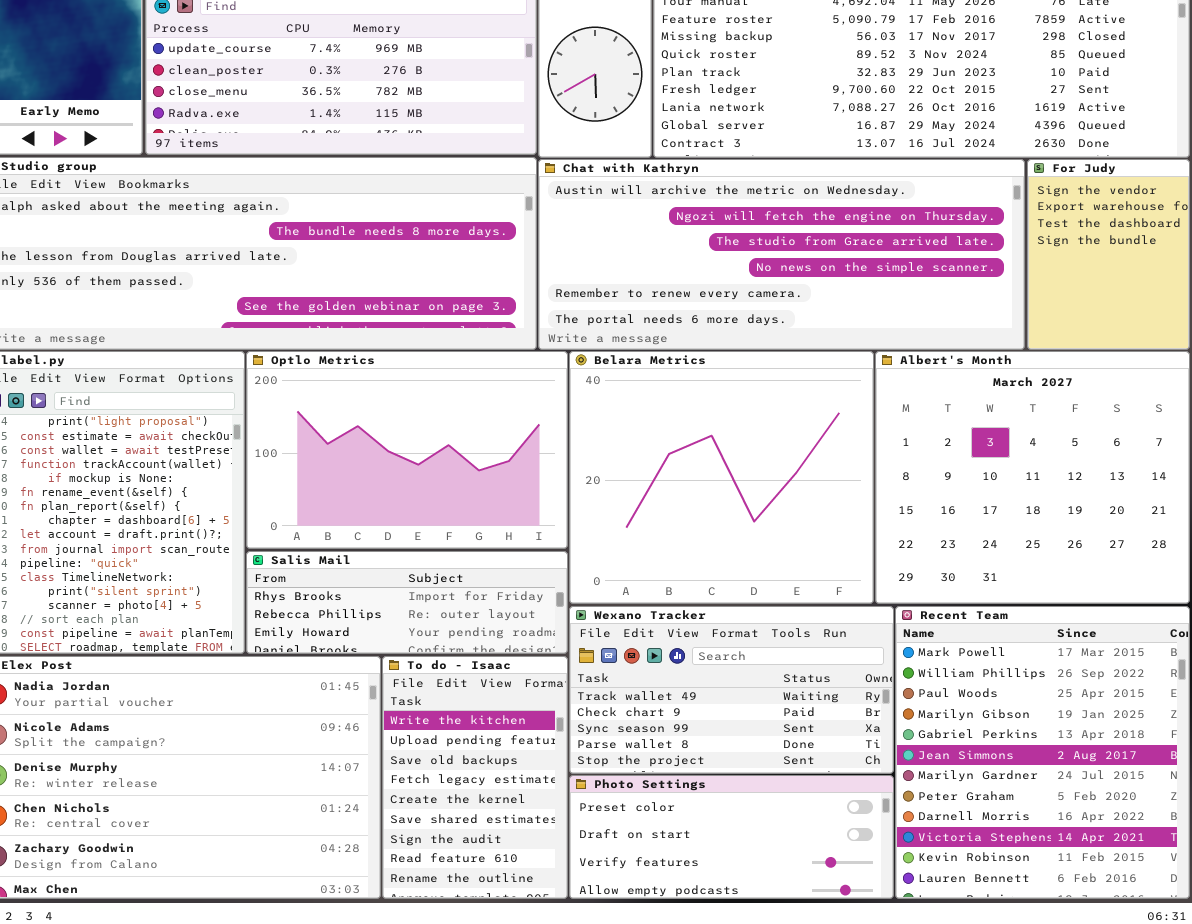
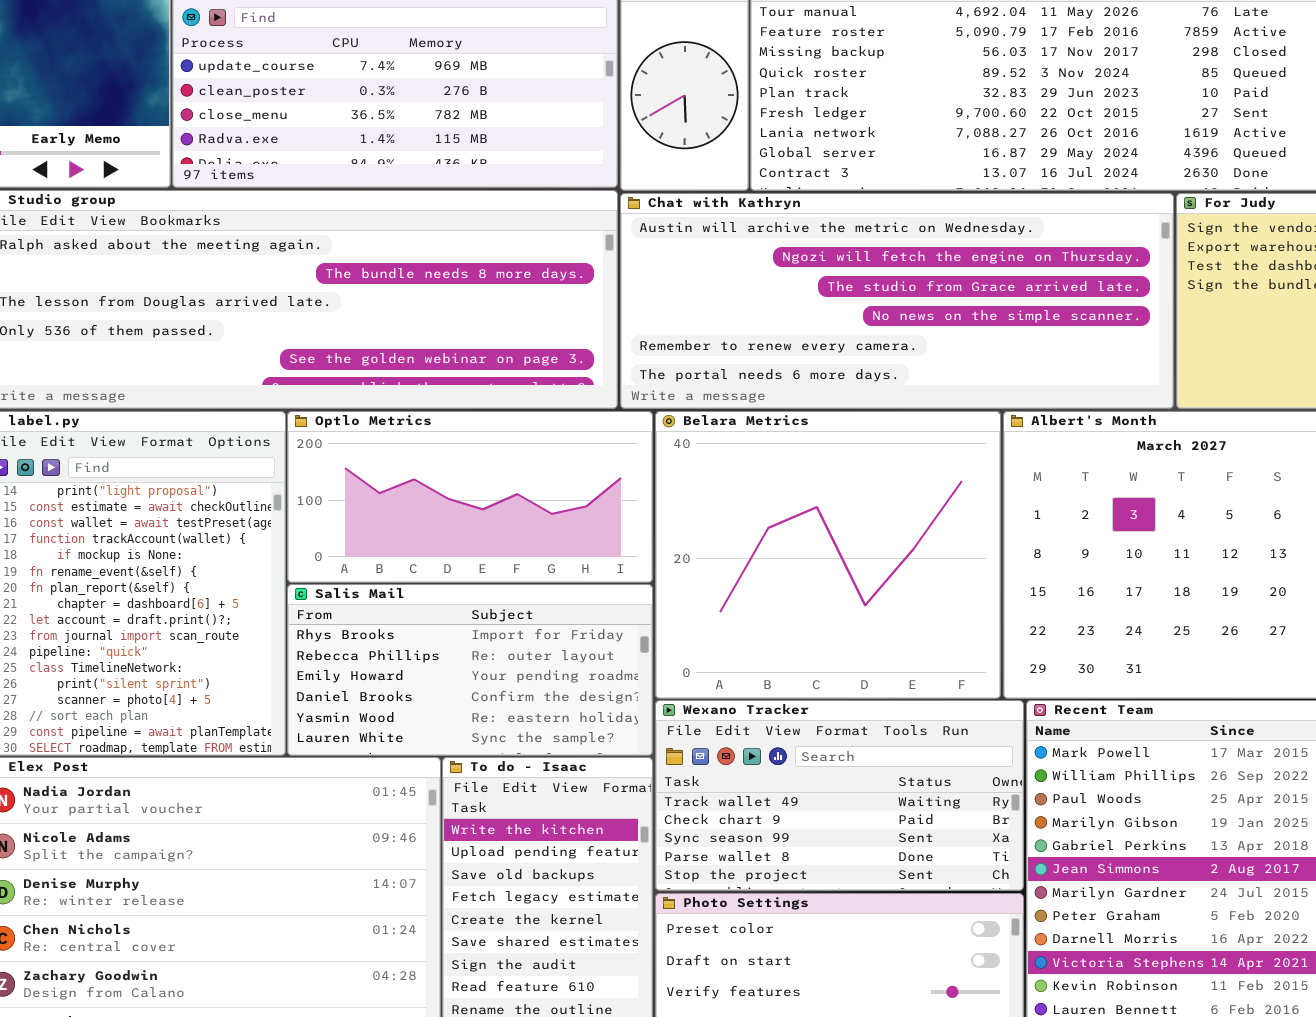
Optlo Metrics: [246,351,568,549] -> [287,411,653,583], resized
Salis Mail: [246,551,568,654] -> [287,584,653,756], resized

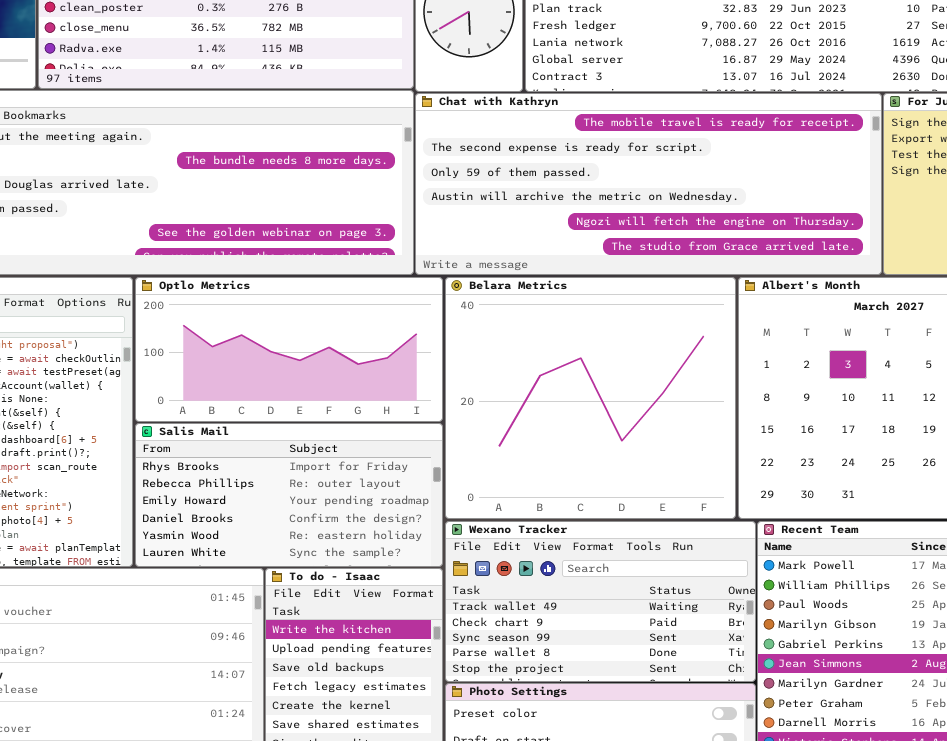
Chat with Kathryn: [620,193,1174,409] -> [415,93,882,275], scrolled up 3 rows

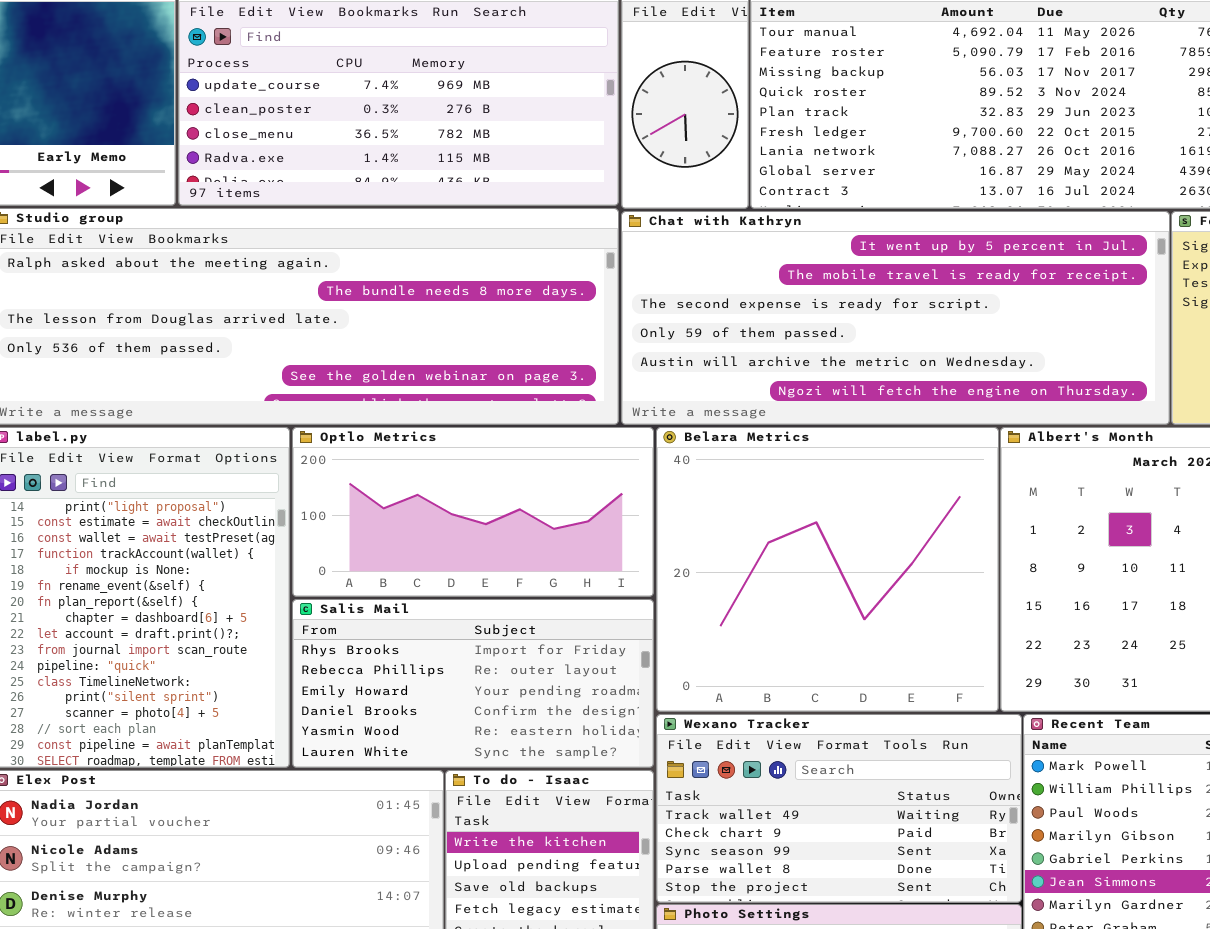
Chat with Kathryn: [415,93,882,275] -> [621,211,1170,425], scrolled up 1 row

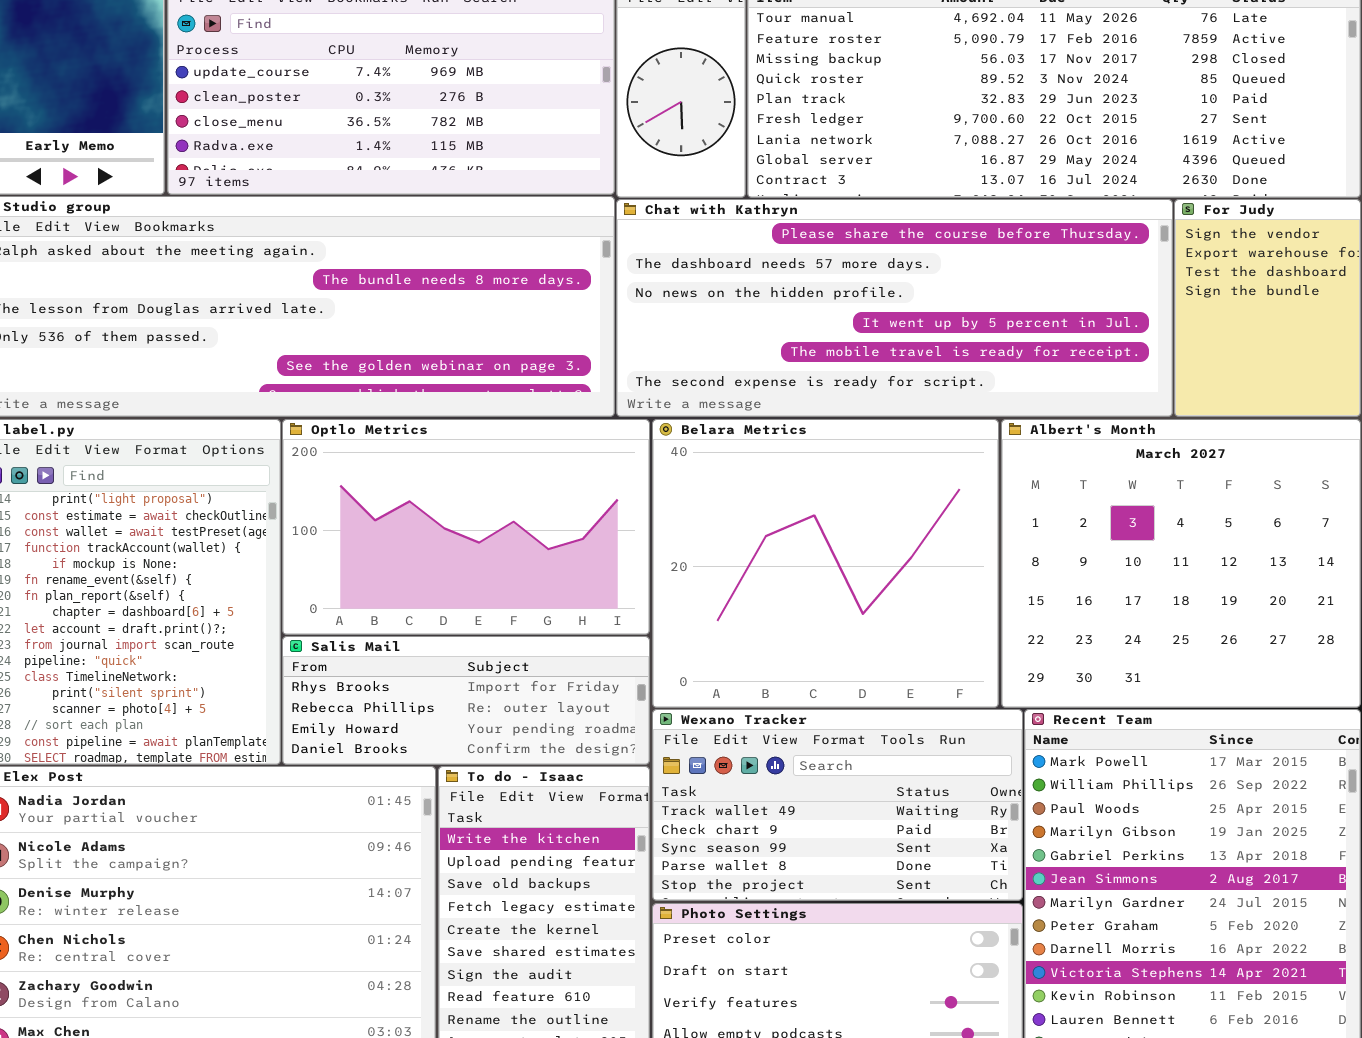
Chat with Kathryn: [621,211,1170,425] -> [616,199,1173,417], scrolled up 3 rows
Optlo Metrics: [292,427,654,597] -> [282,419,650,635], resized
Salis Mail: [292,599,654,768] -> [282,636,650,765], resized

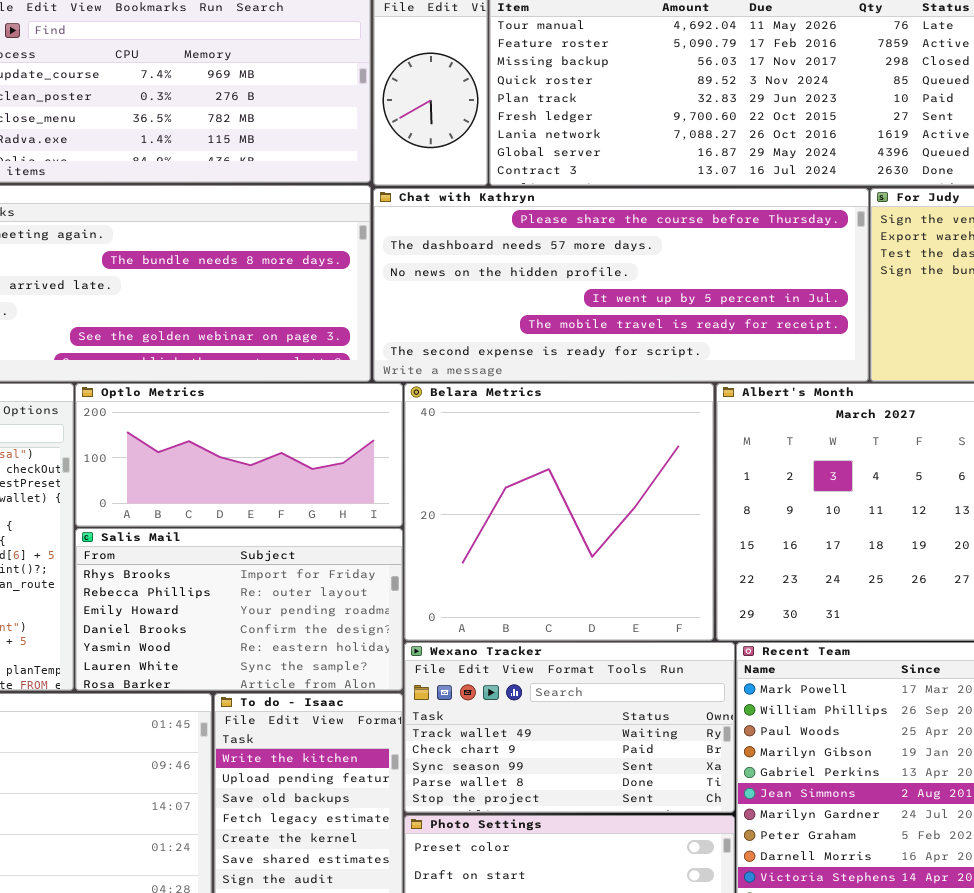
Optlo Metrics: [282,419,650,635] -> [75,383,403,527], resized
Salis Mail: [282,636,650,765] -> [75,528,403,691], resized

